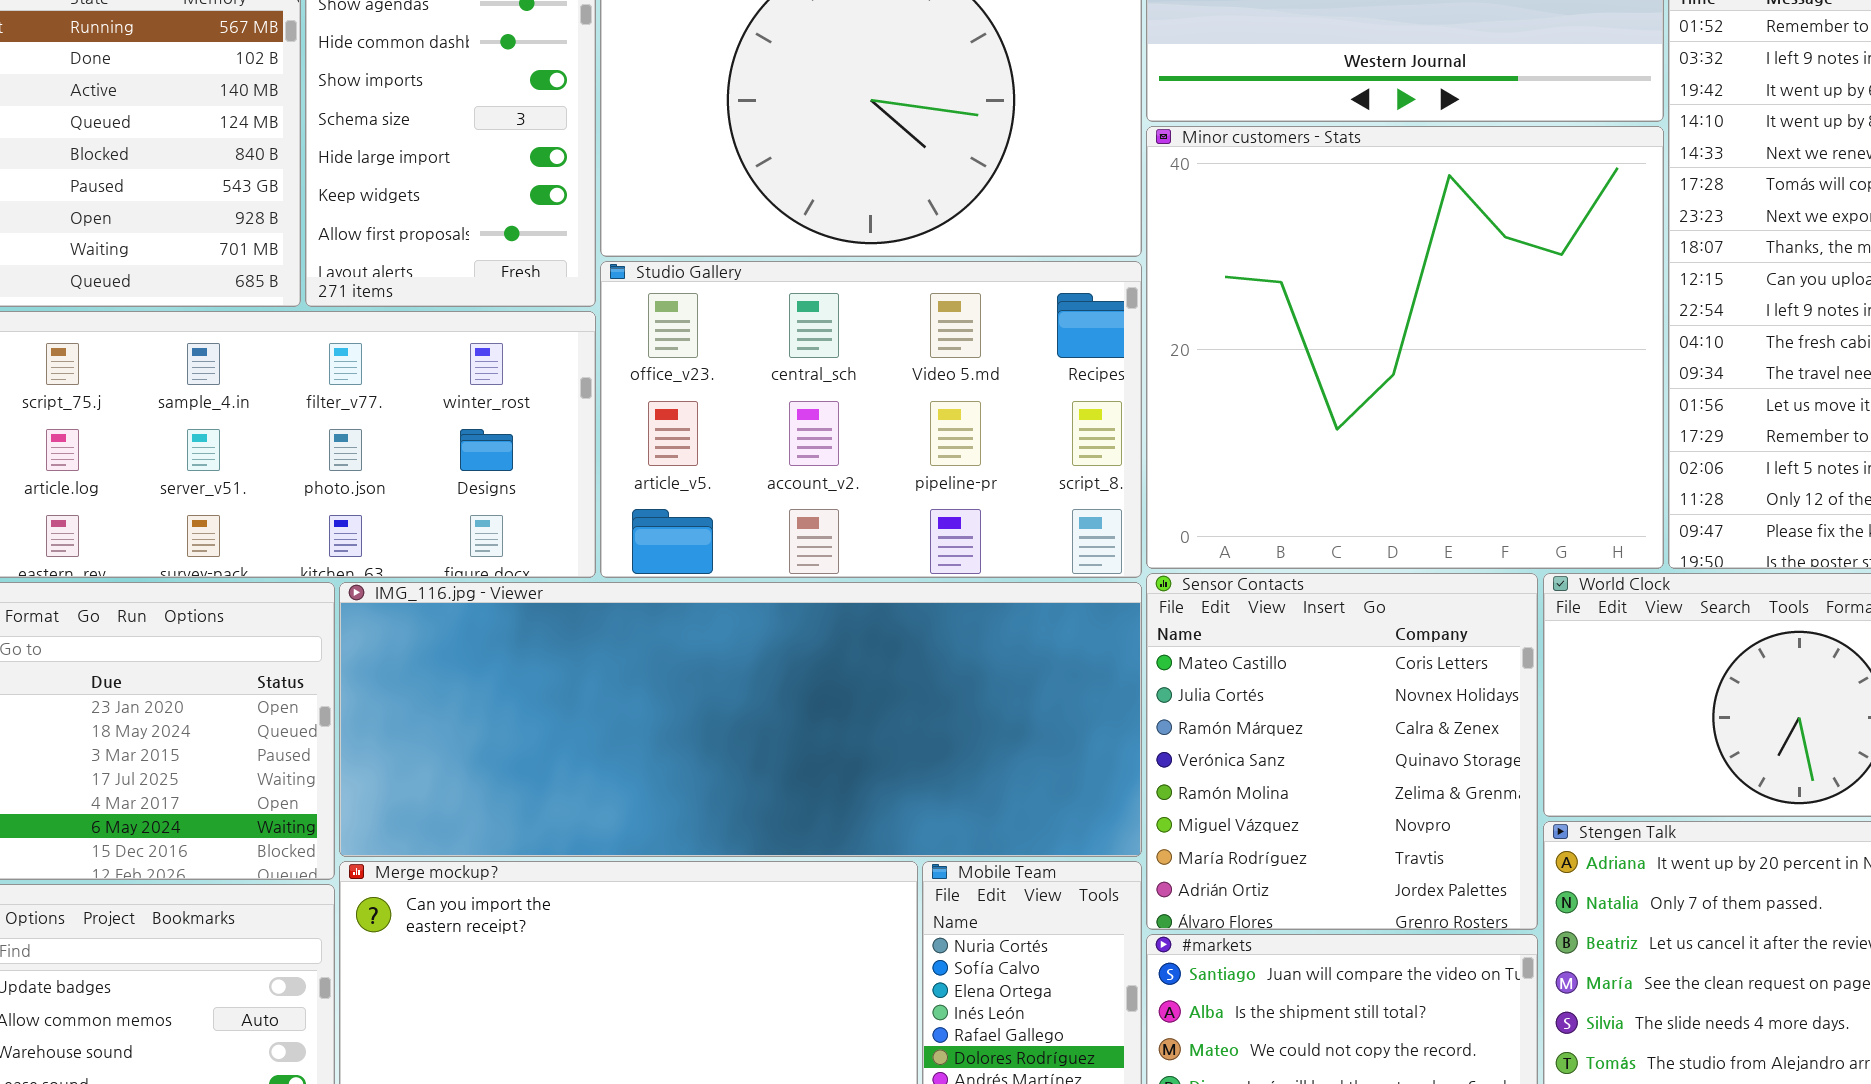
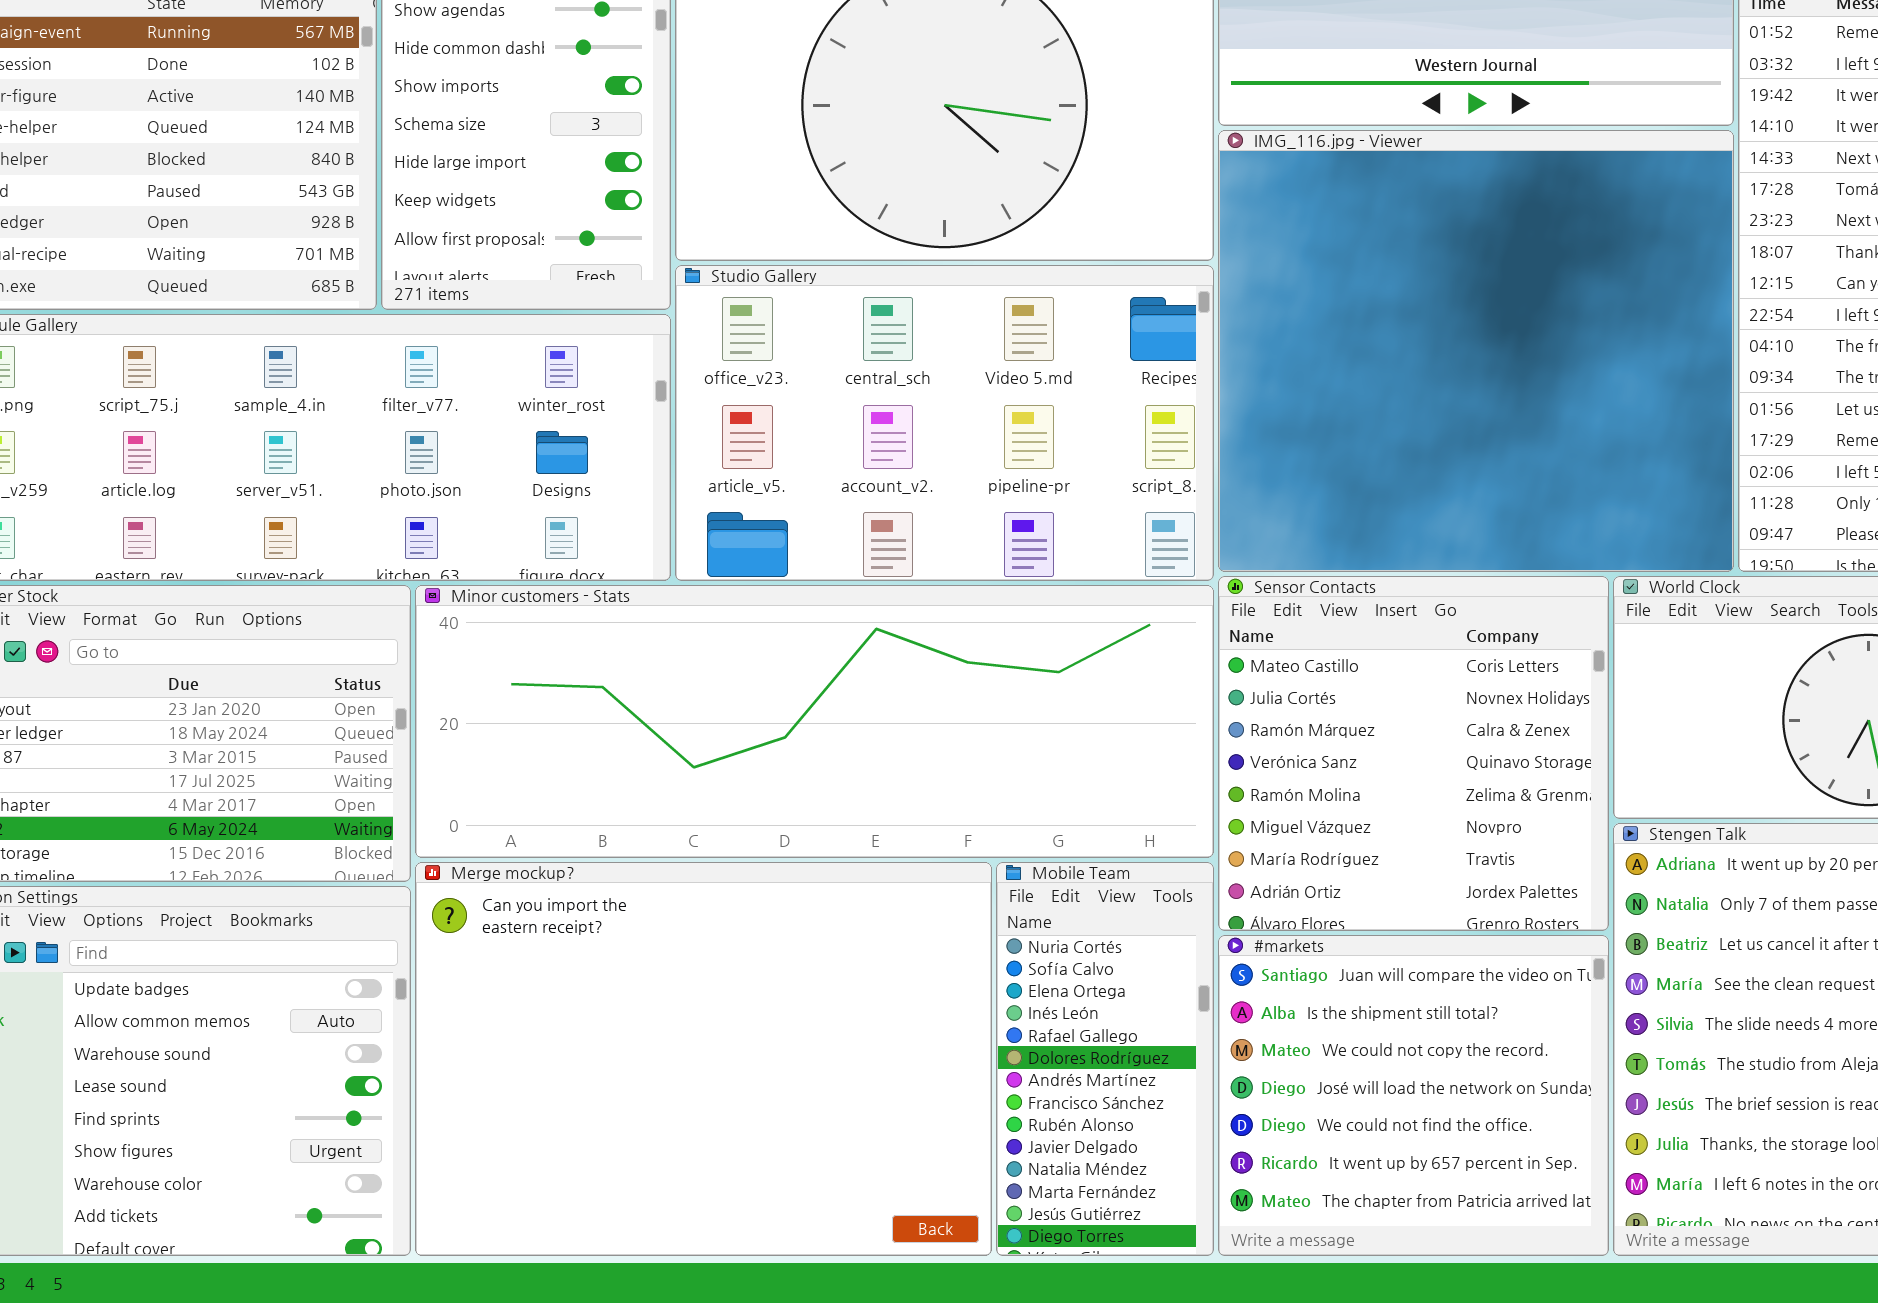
Minor customers - Stats: [1146,126,1664,569] -> [415,585,1214,858], moved, resized
IMG_116.jpg - Viewer: [339,582,1142,857] -> [1218,130,1734,572], moved, resized

